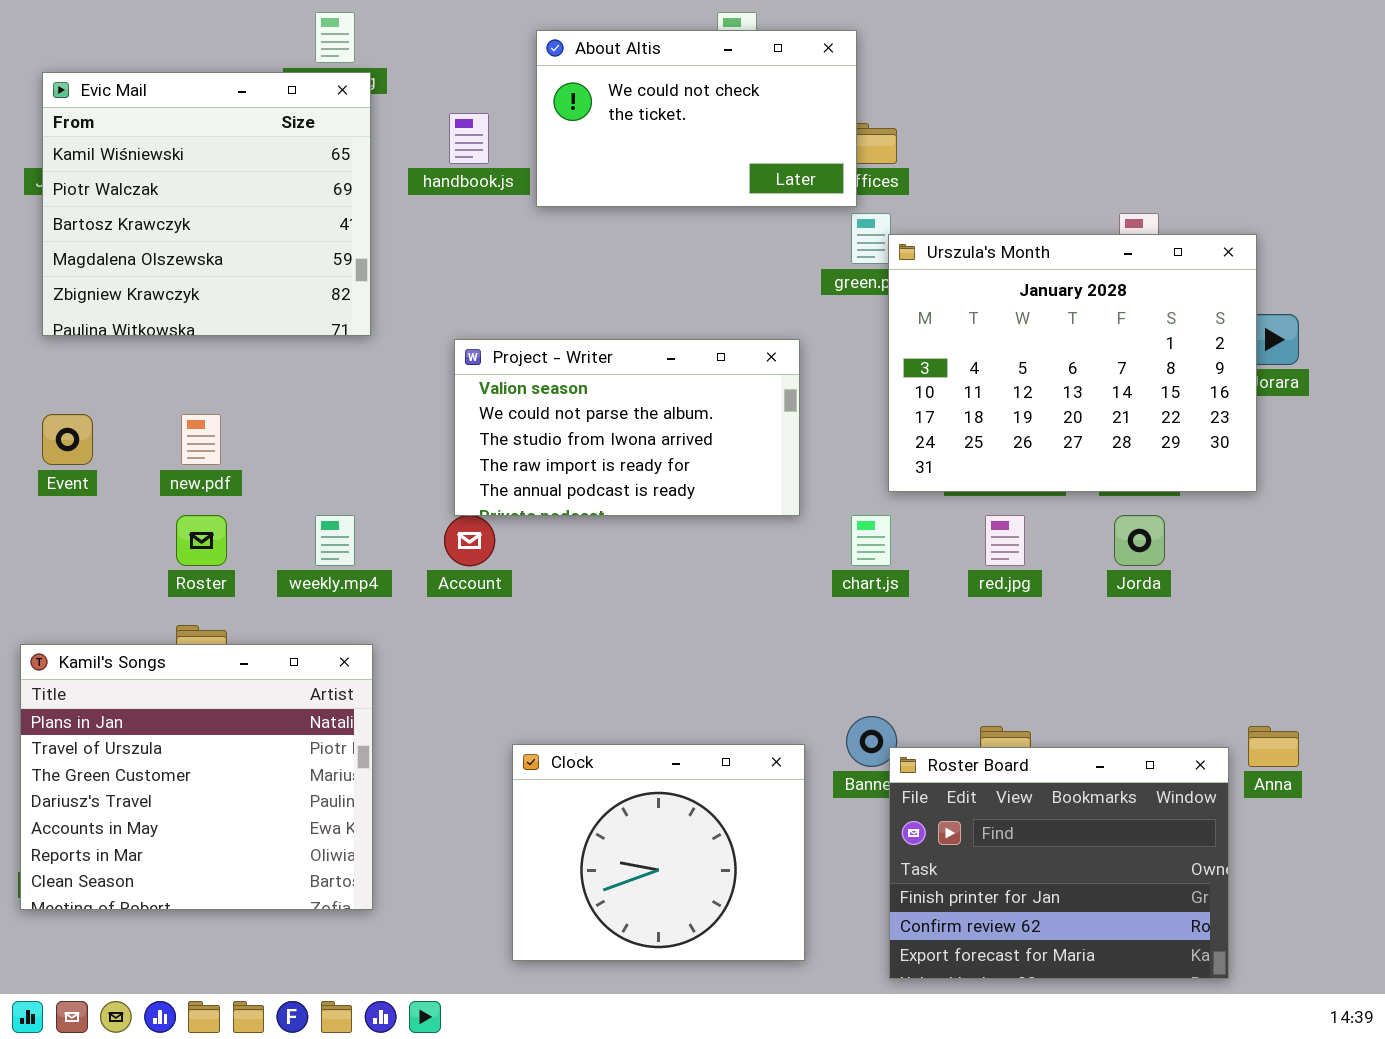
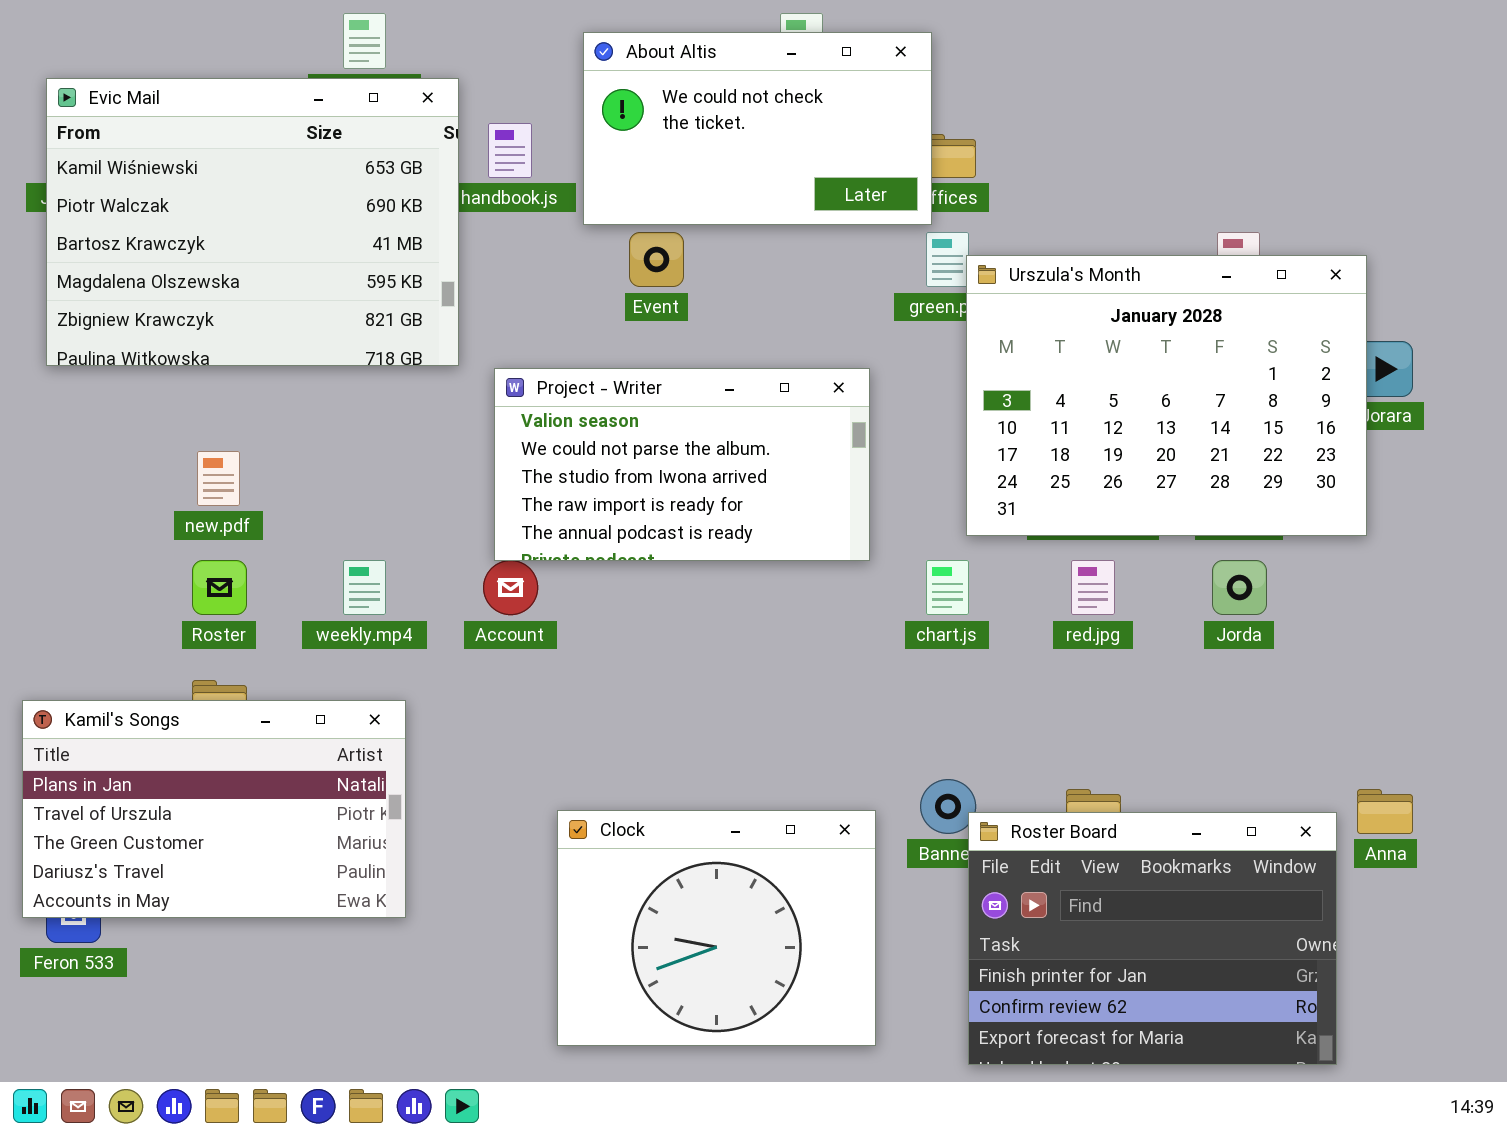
Evic Mail: [42,72,371,336] -> [46,78,459,366], resized
Event: [42,414,93,465] -> [629,232,684,287], moved
Kamil's Songs: [20,644,373,910] -> [22,700,406,918], resized

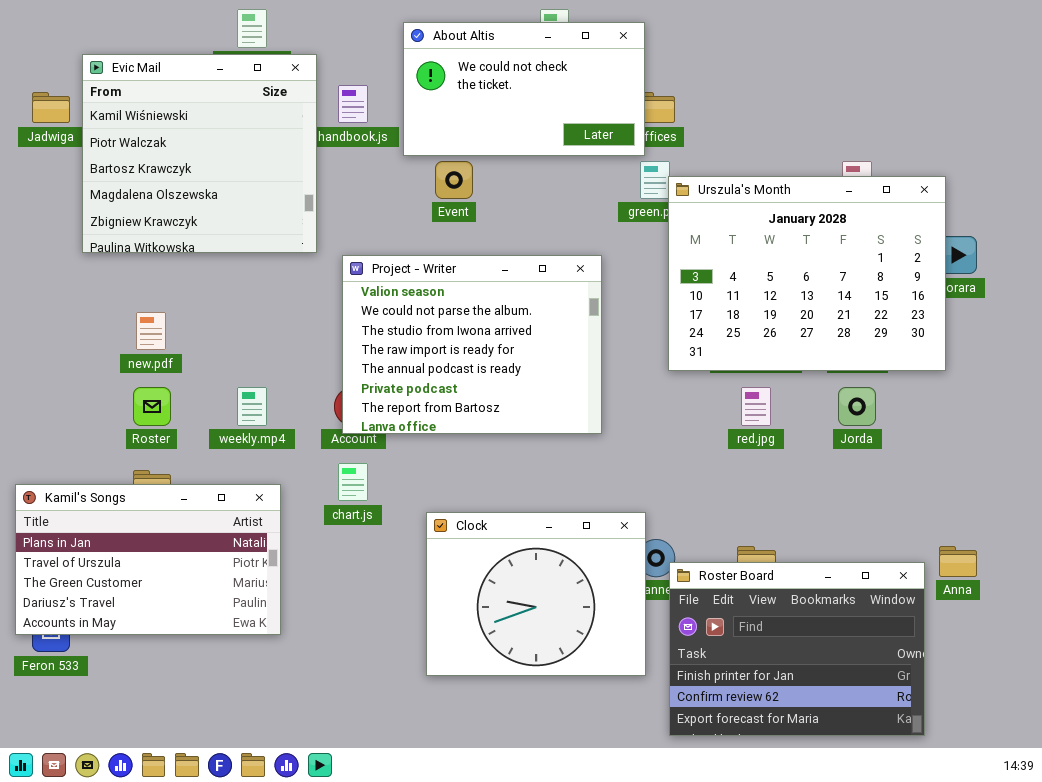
Evic Mail: [46,78,459,366] -> [82,54,317,253], resized
Project - Writer: [494,368,870,561] -> [342,255,602,434], resized
chart.js: [926,560,969,615] -> [338,463,368,501], moved
Clock: [557,810,876,1046] -> [426,512,646,676], moved

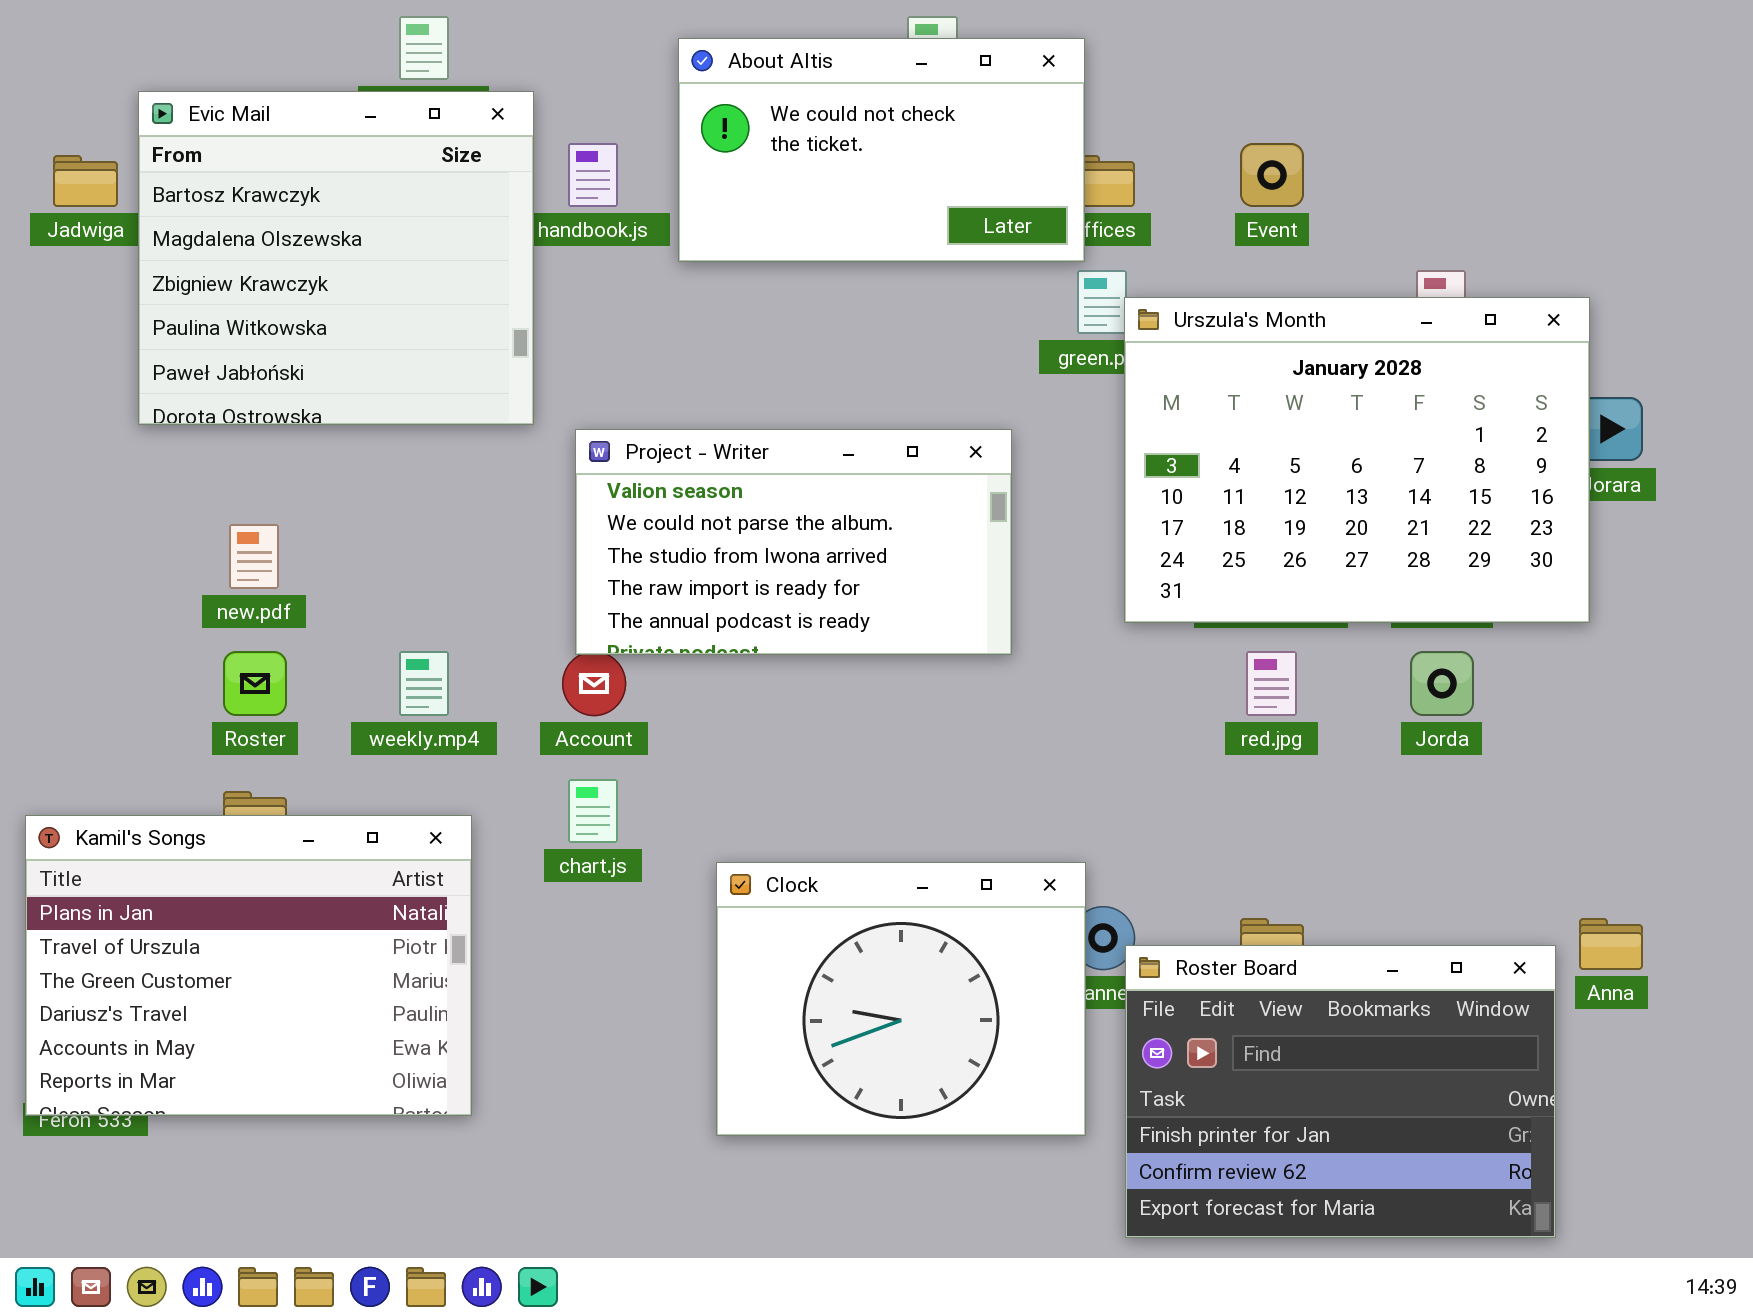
Evic Mail: [82,54,317,253] -> [138,91,534,425], scrolled down 2 rows
Event: [435,161,473,199] -> [1240,143,1304,207], moved
Project - Writer: [342,255,602,434] -> [575,429,1012,655], resized
Kamil's Songs: [15,484,281,635] -> [25,815,472,1116], resized

